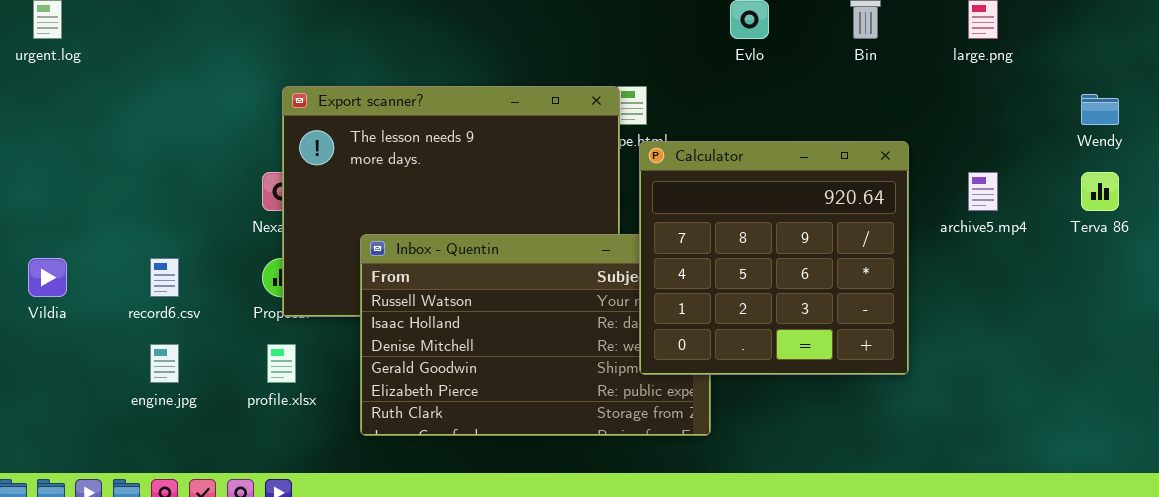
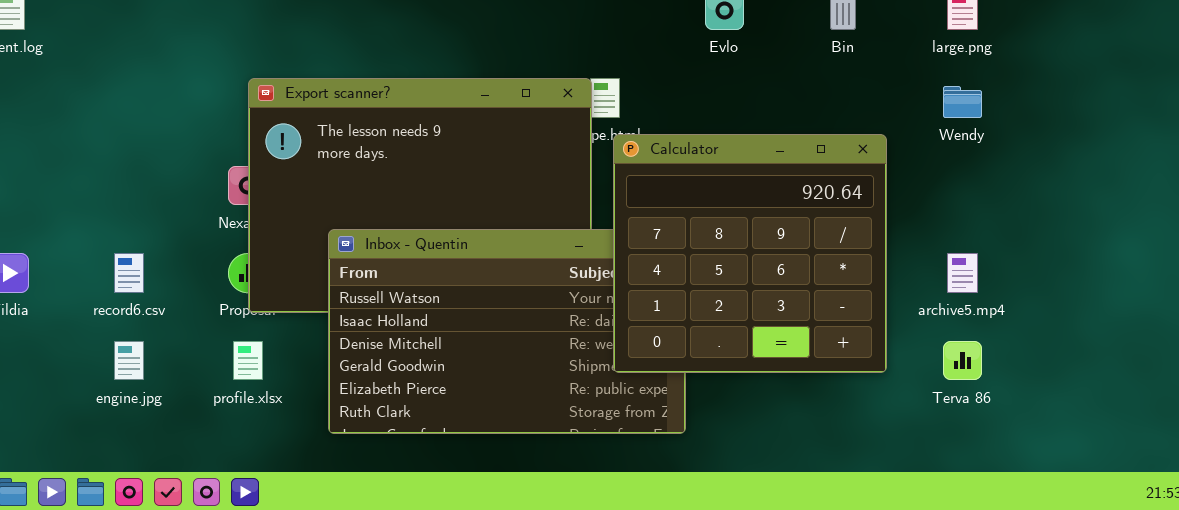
Wendy: [1081,94,1119,125] -> [943,86,982,118], moved
archive5.mp4: [968,172,998,211] -> [947,253,978,293], moved
Terva 86: [1081,172,1119,211] -> [943,341,982,380], moved

